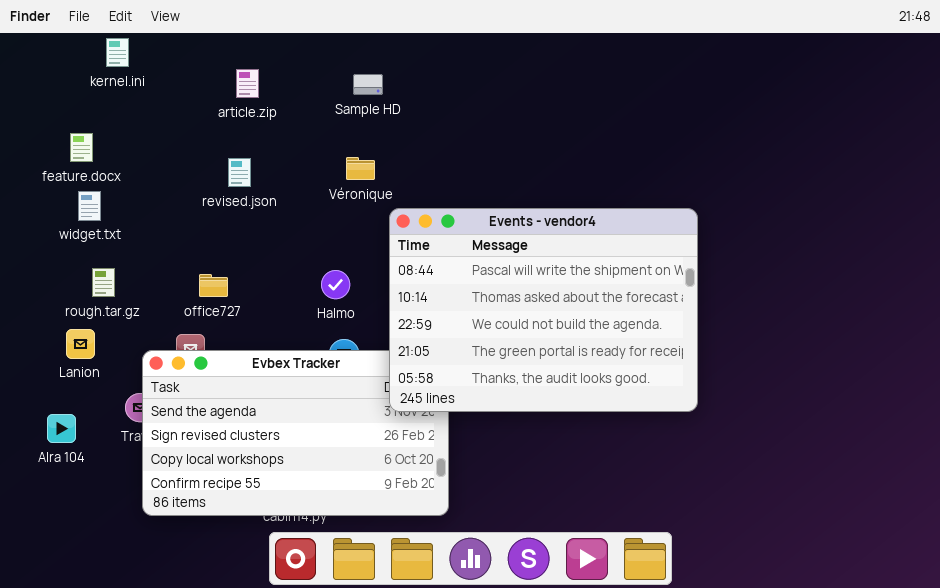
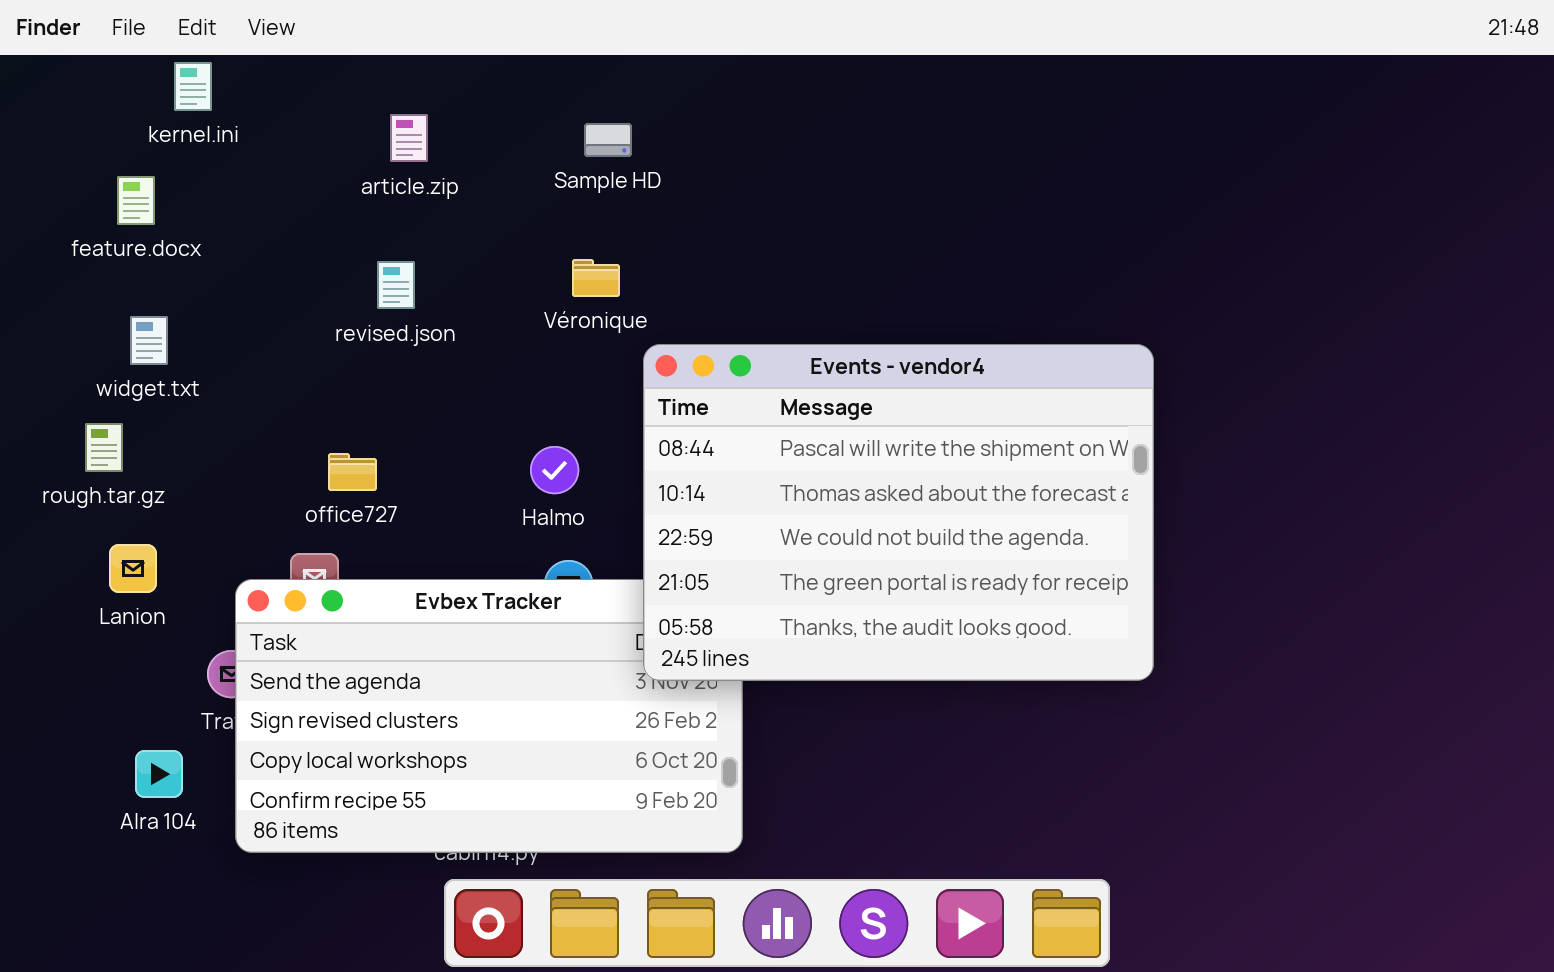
feature.docx: [70,133,93,162] -> [117,176,155,225], moved
rough.tar.gz: [92,268,115,297] -> [85,423,123,472], moved
Alra 104: [47,414,76,443] -> [135,750,183,798], moved

